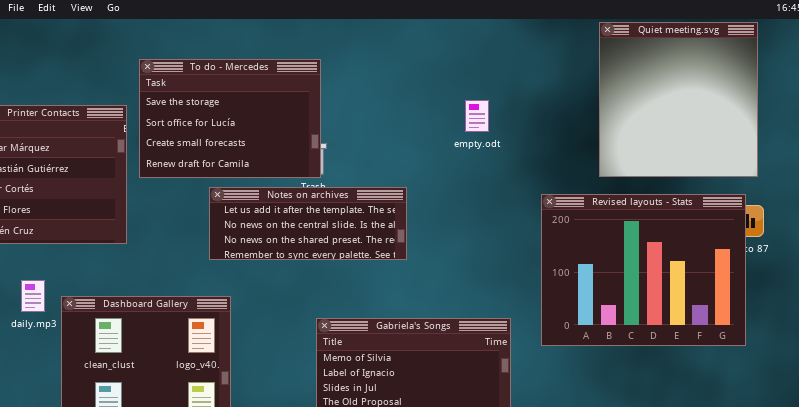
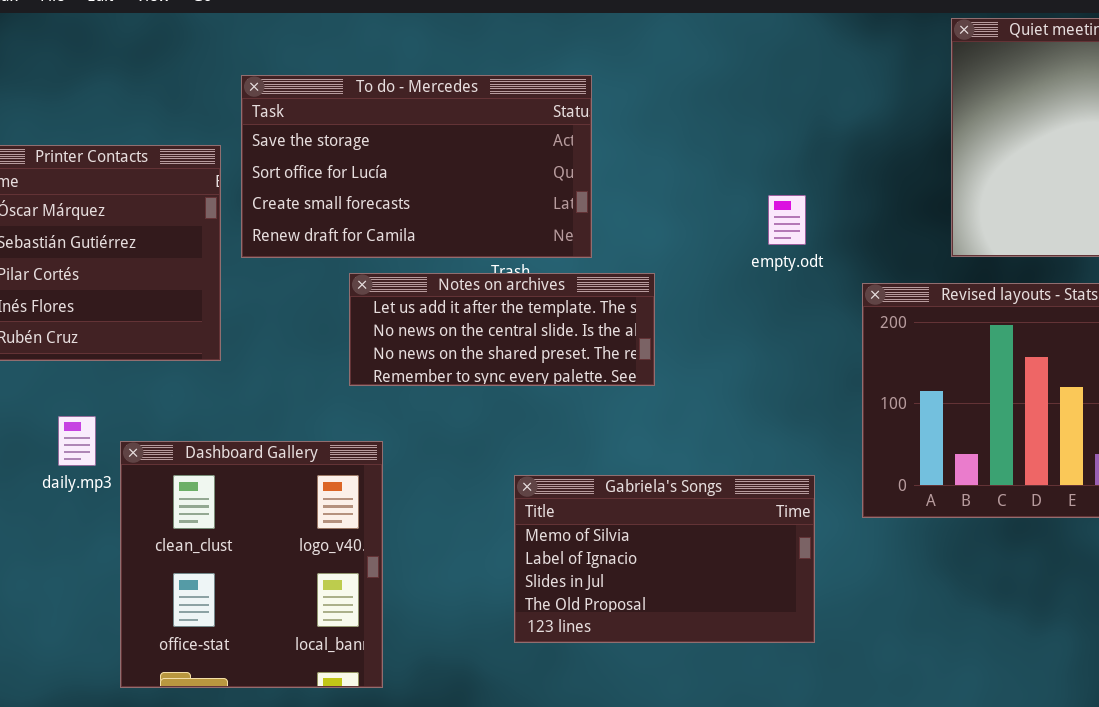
To do - Mercedes: [139,59,321,178] -> [241,75,592,258], resized
empty.odt: [465,100,489,132] -> [768,195,806,245], moved

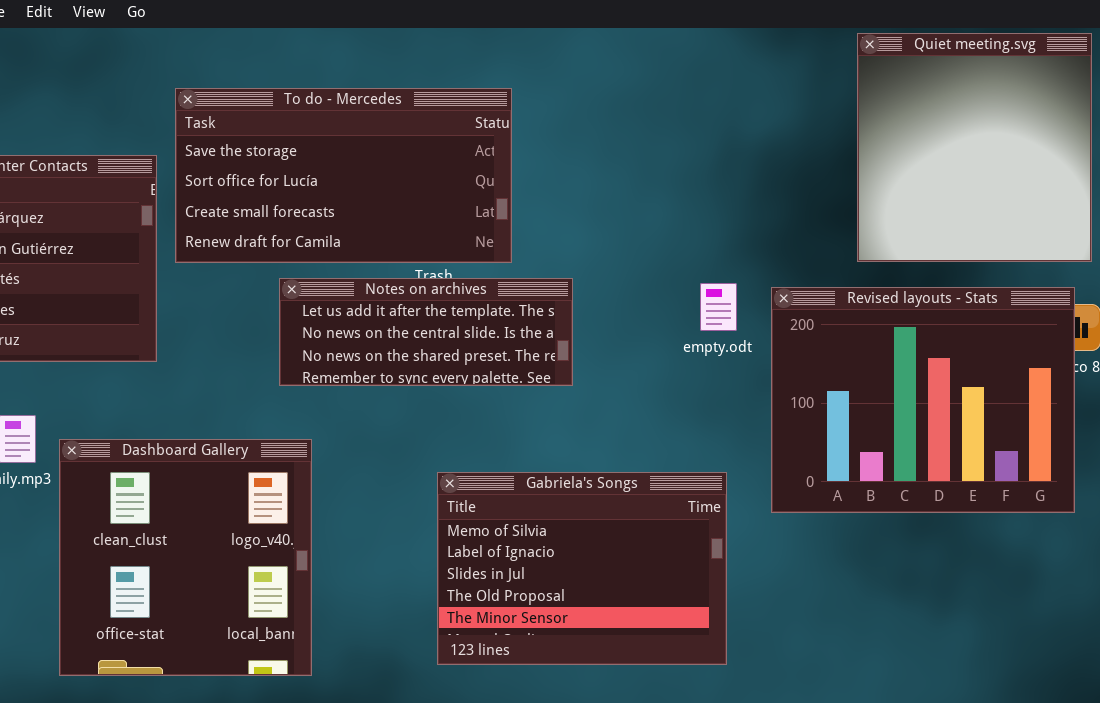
empty.odt: [768,195,806,245] -> [700,283,737,331], moved
Gabriela's Songs: [514,475,815,643] -> [437,472,727,665], resized

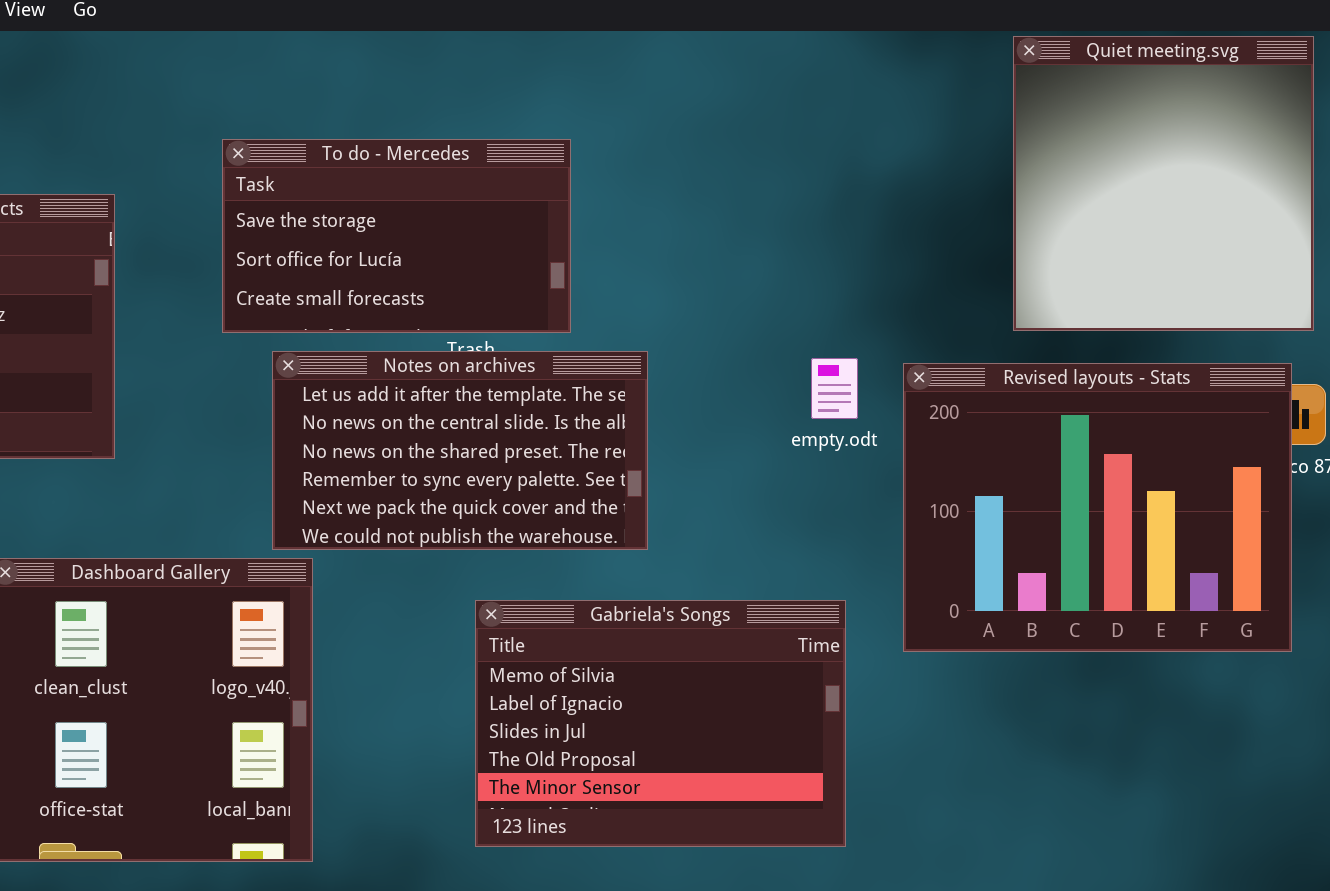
To do - Mercedes: [175,88,512,263] -> [222,139,571,333], resized
Notes on archives: [279,278,573,386] -> [272,351,648,550], resized

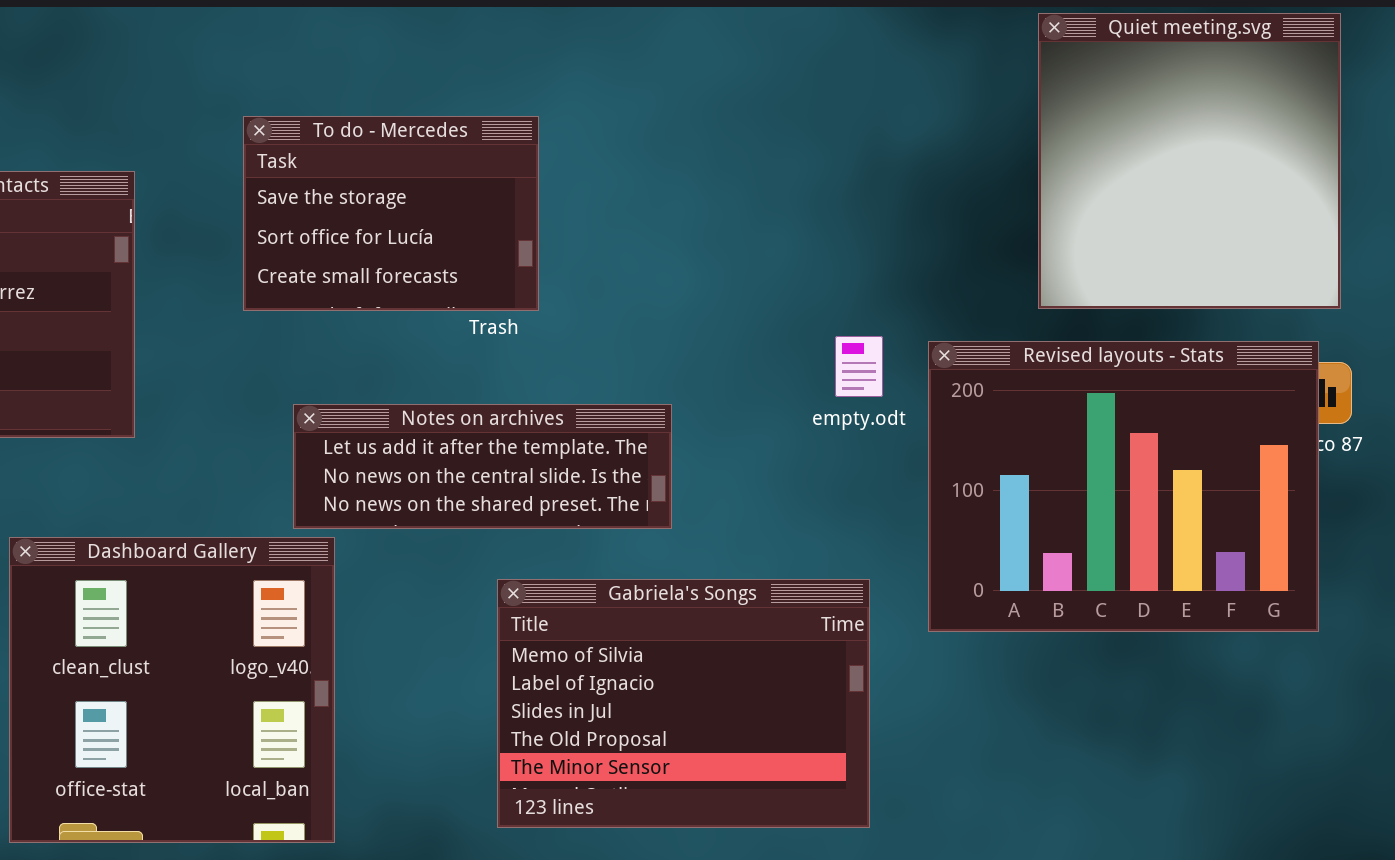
To do - Mercedes: [222,139,571,333] -> [243,116,539,311], resized
Notes on archives: [272,351,648,550] -> [293,404,672,529], resized

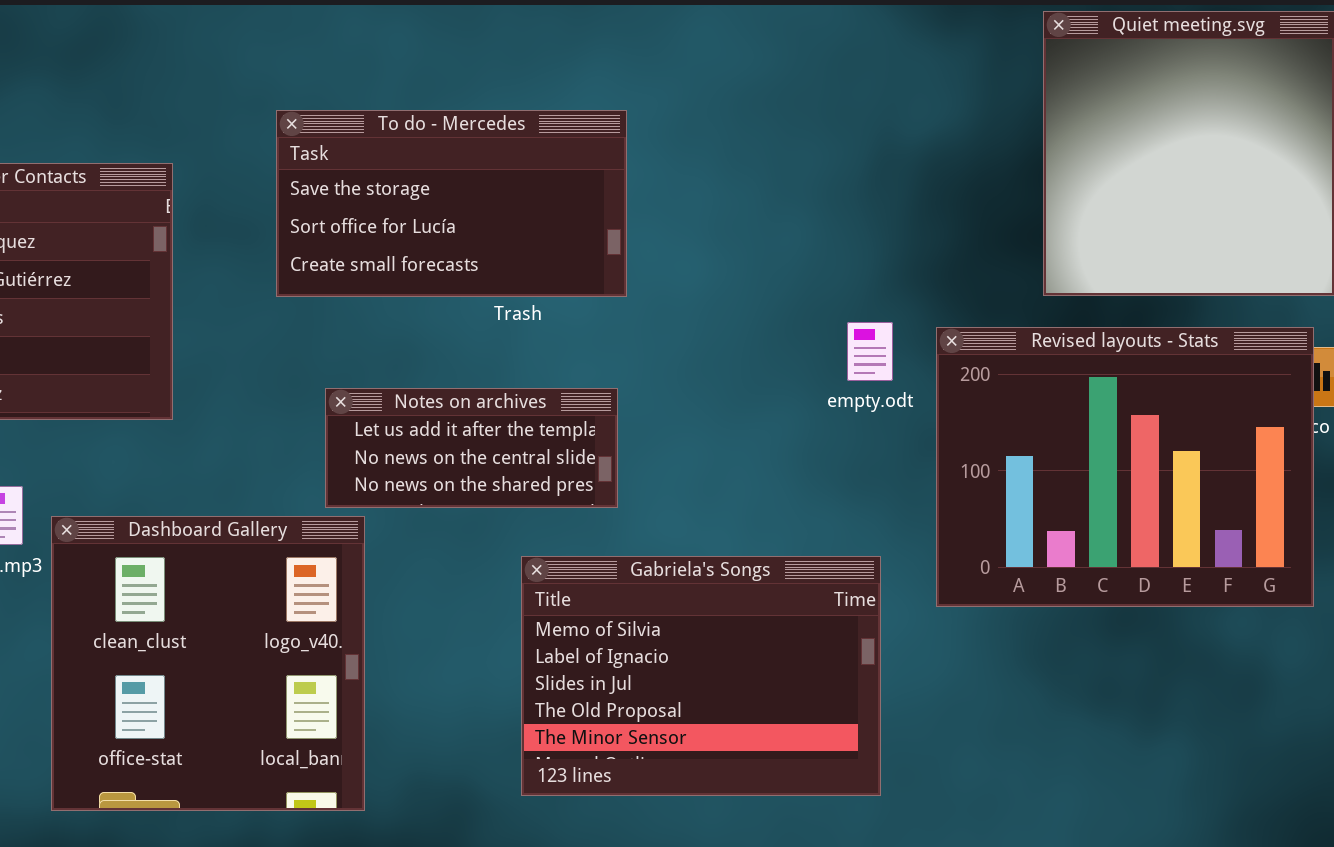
To do - Mercedes: [243,116,539,311] -> [276,110,627,297], resized
Notes on archives: [293,404,672,529] -> [325,388,618,508], resized

